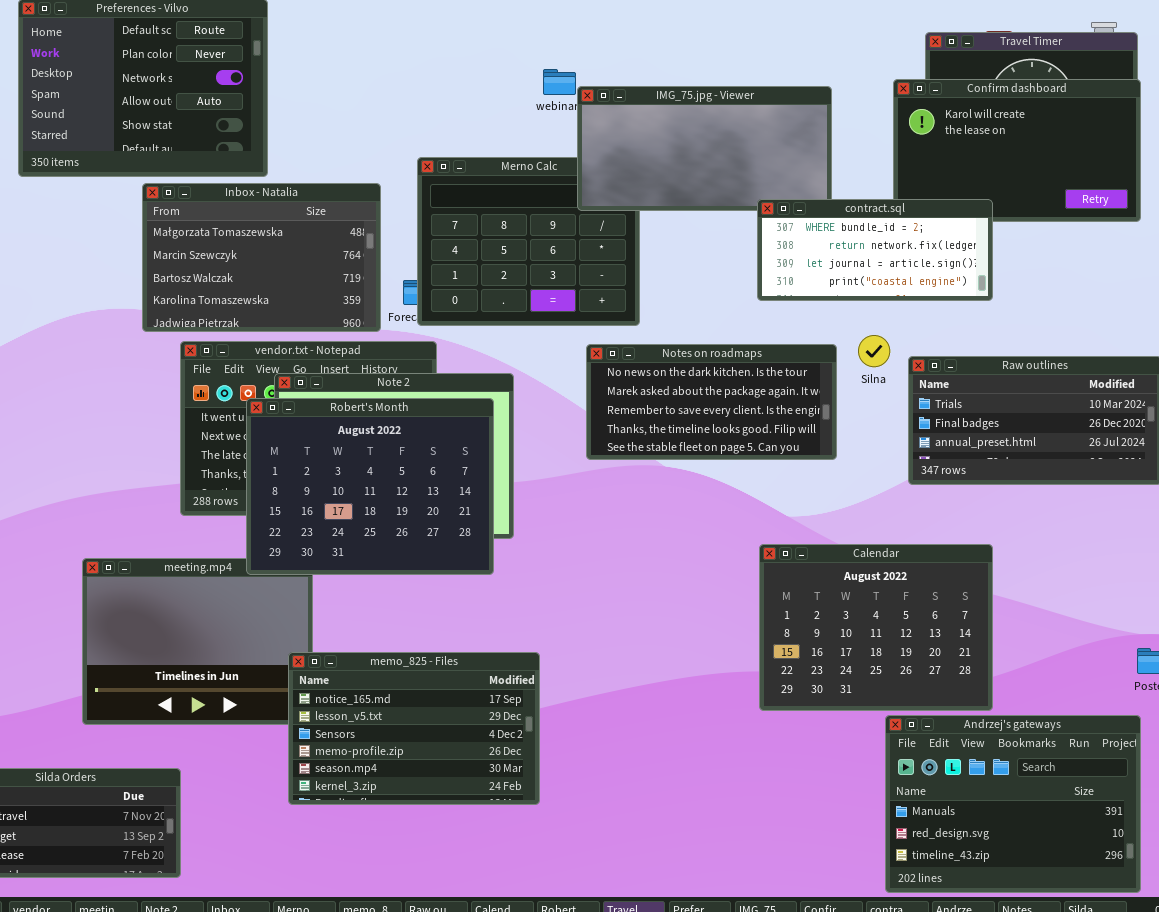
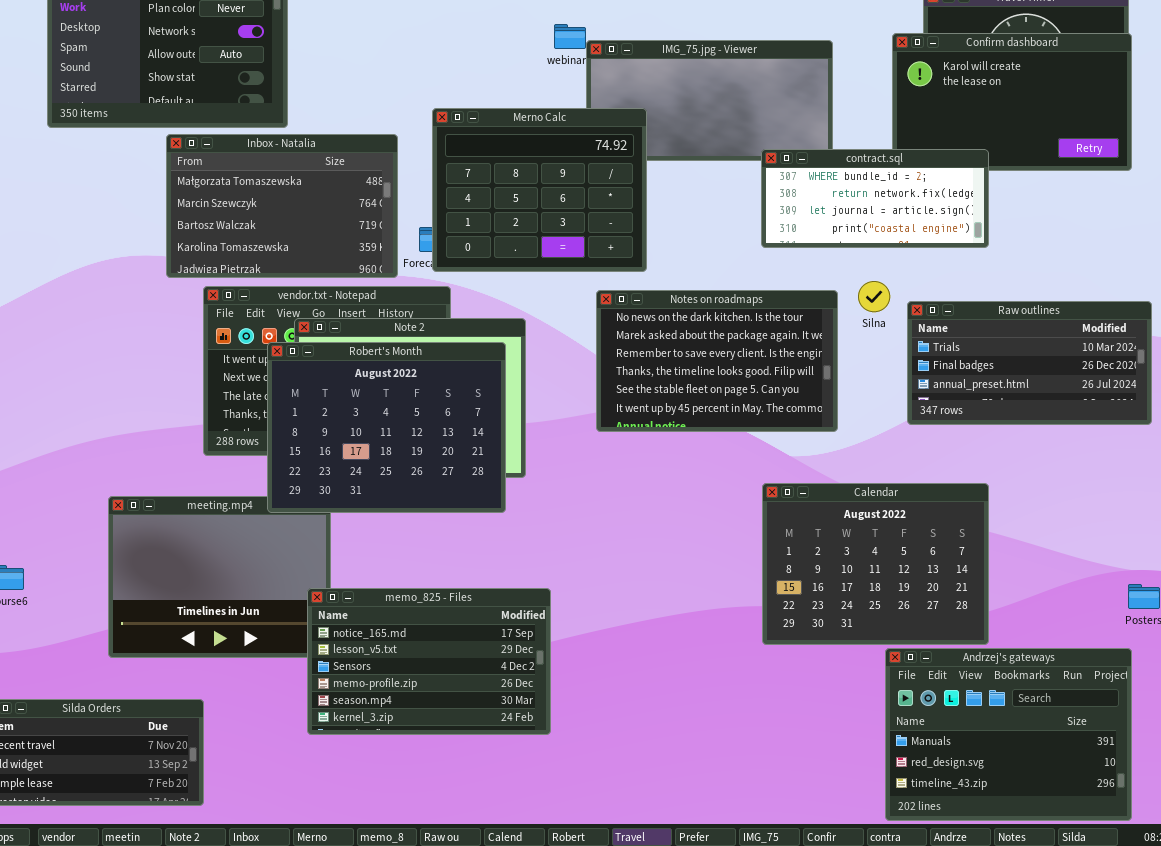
Merno Calc: [417,157,640,326] -> [432,108,647,272], raised
Notes on roadmaps: [586,344,837,460] -> [596,290,838,432], resized

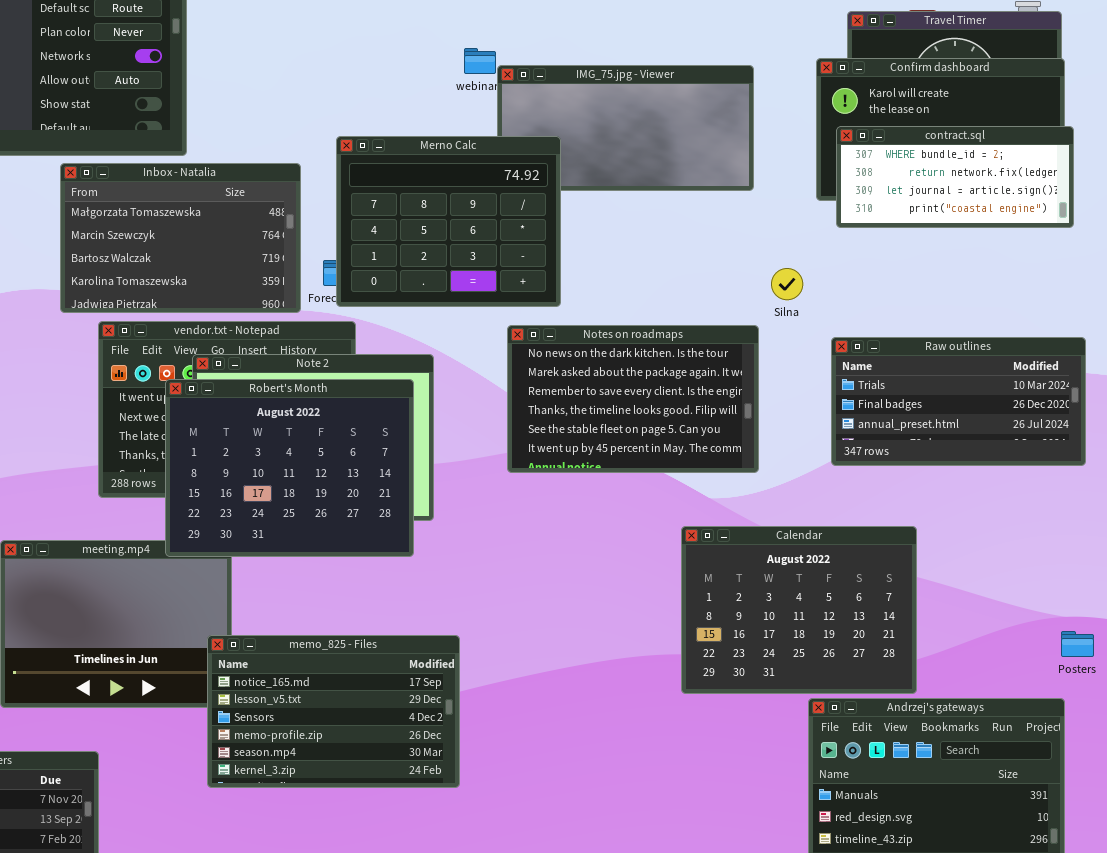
contract.sql: [761,149,989,248] -> [836,126,1074,228], moved
Silna: [858,281,890,312] -> [771,268,803,300], moved

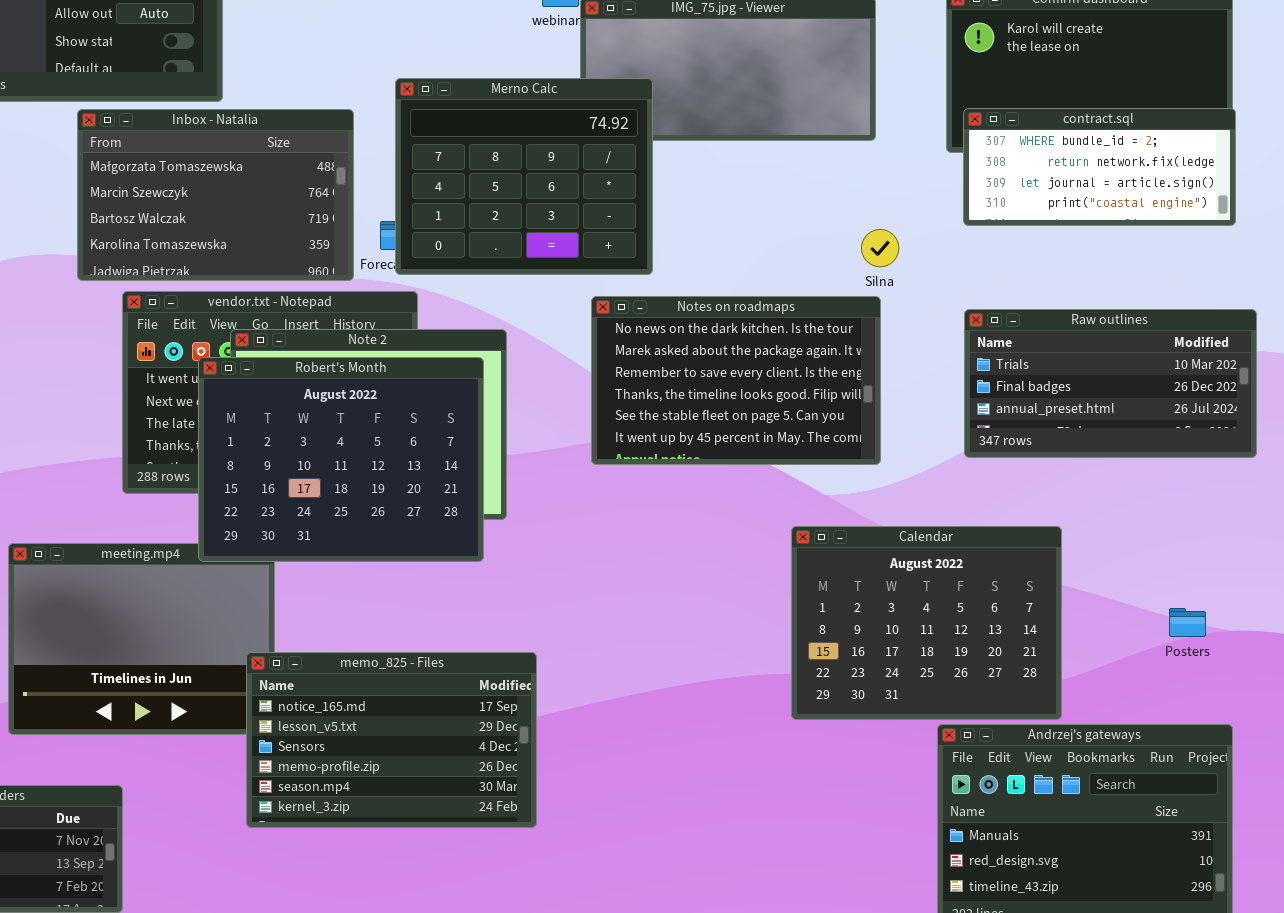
contract.sql: [836,126,1074,228] -> [963,108,1236,226], moved
Silna: [771,268,803,300] -> [861,229,899,267], moved
Posters: [1061,631,1094,657] -> [1169,608,1206,637], moved

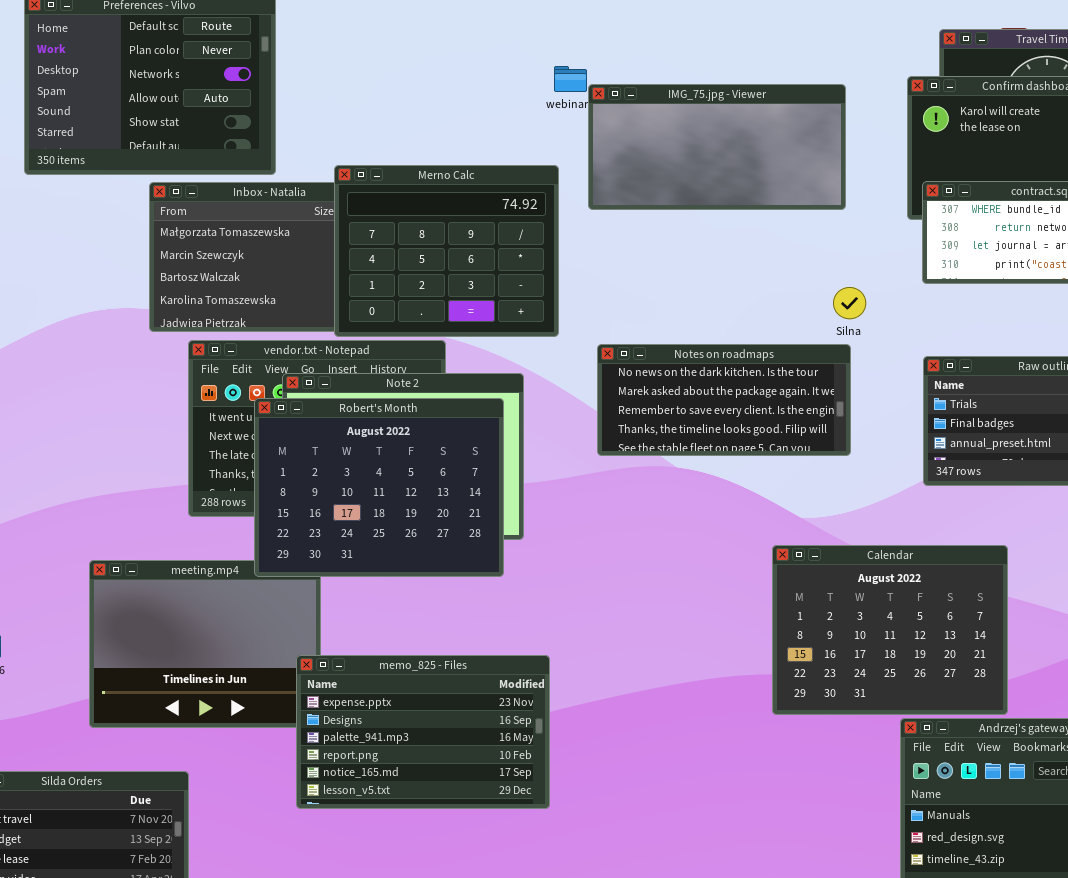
Merno Calc: [395,78,653,275] -> [334,165,559,337], moved
Notes on roadmaps: [591,296,881,465] -> [597,344,851,456], resized
memo_825 - Files: [246,652,537,828] -> [296,655,550,809], scrolled up 4 rows

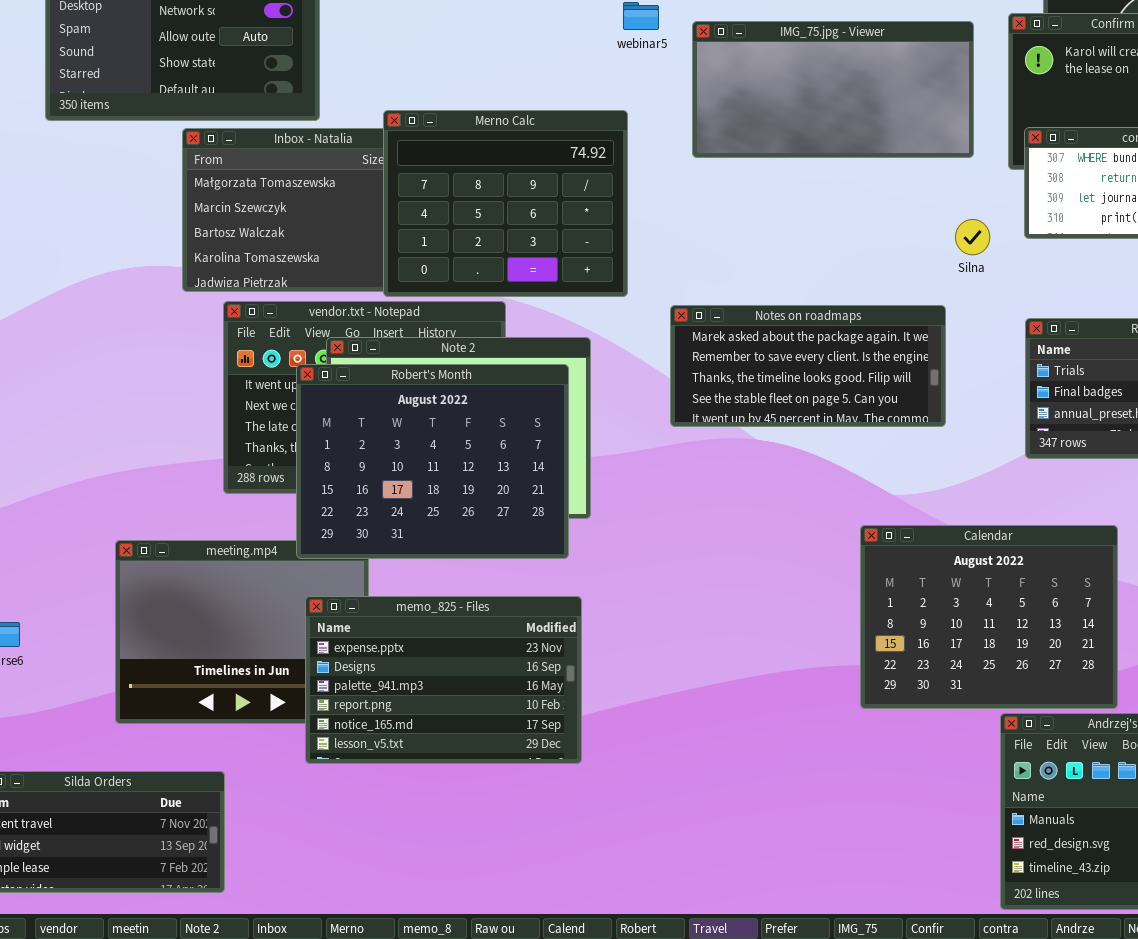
IMG_75.jpg - Viewer: [588,84,846,210] -> [692,21,974,158], moved
Silna: [833,287,866,319] -> [955,219,990,255], moved
Notes on roadmaps: [597,344,851,456] -> [670,305,946,427], scrolled down 1 row
memo_825 - Files: [296,655,550,809] -> [305,596,582,764], moved

